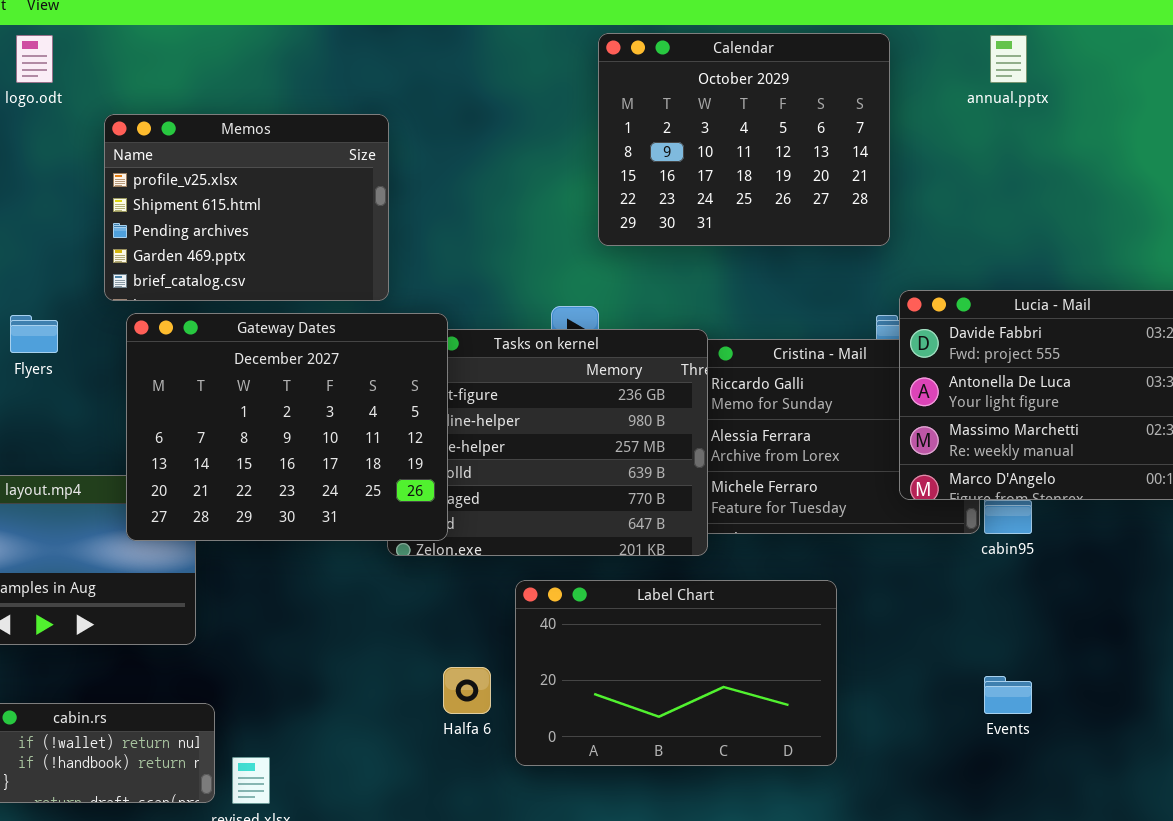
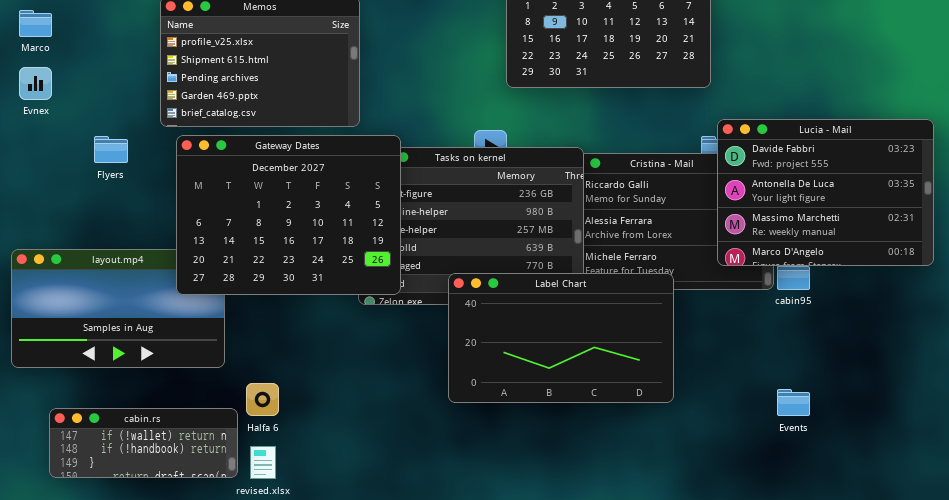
Label Chart: [515,580,837,766] -> [448,273,674,403], moved
Halfa 6: [443,667,491,714] -> [246,383,279,416], moved

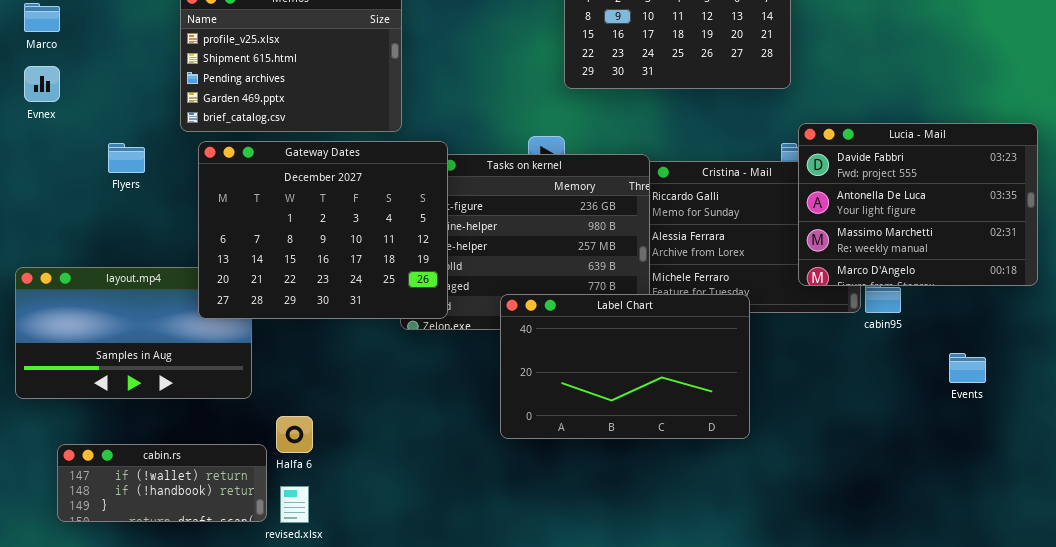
Events: [777,389,810,416] -> [949,353,986,383], moved

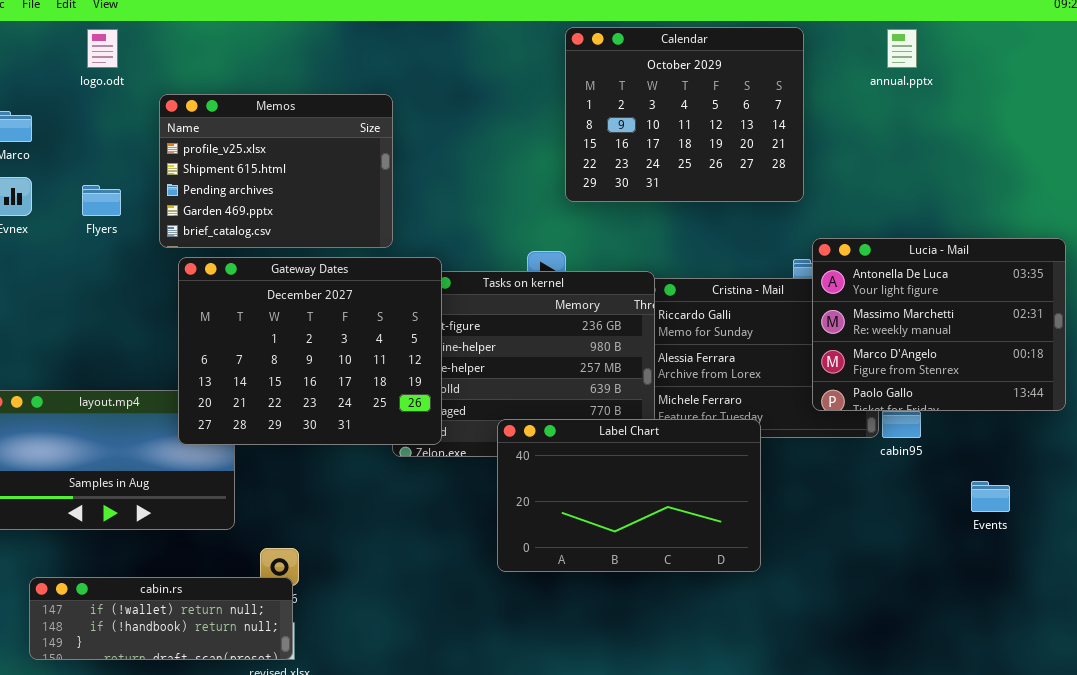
Lucia - Mail: [798,123,1038,286] -> [812,238,1066,411], scrolled down 1 row
Flyers: [108,143,145,173] -> [82,185,121,216], moved
cabin.rs: [57,444,267,522] -> [29,577,293,660], resized

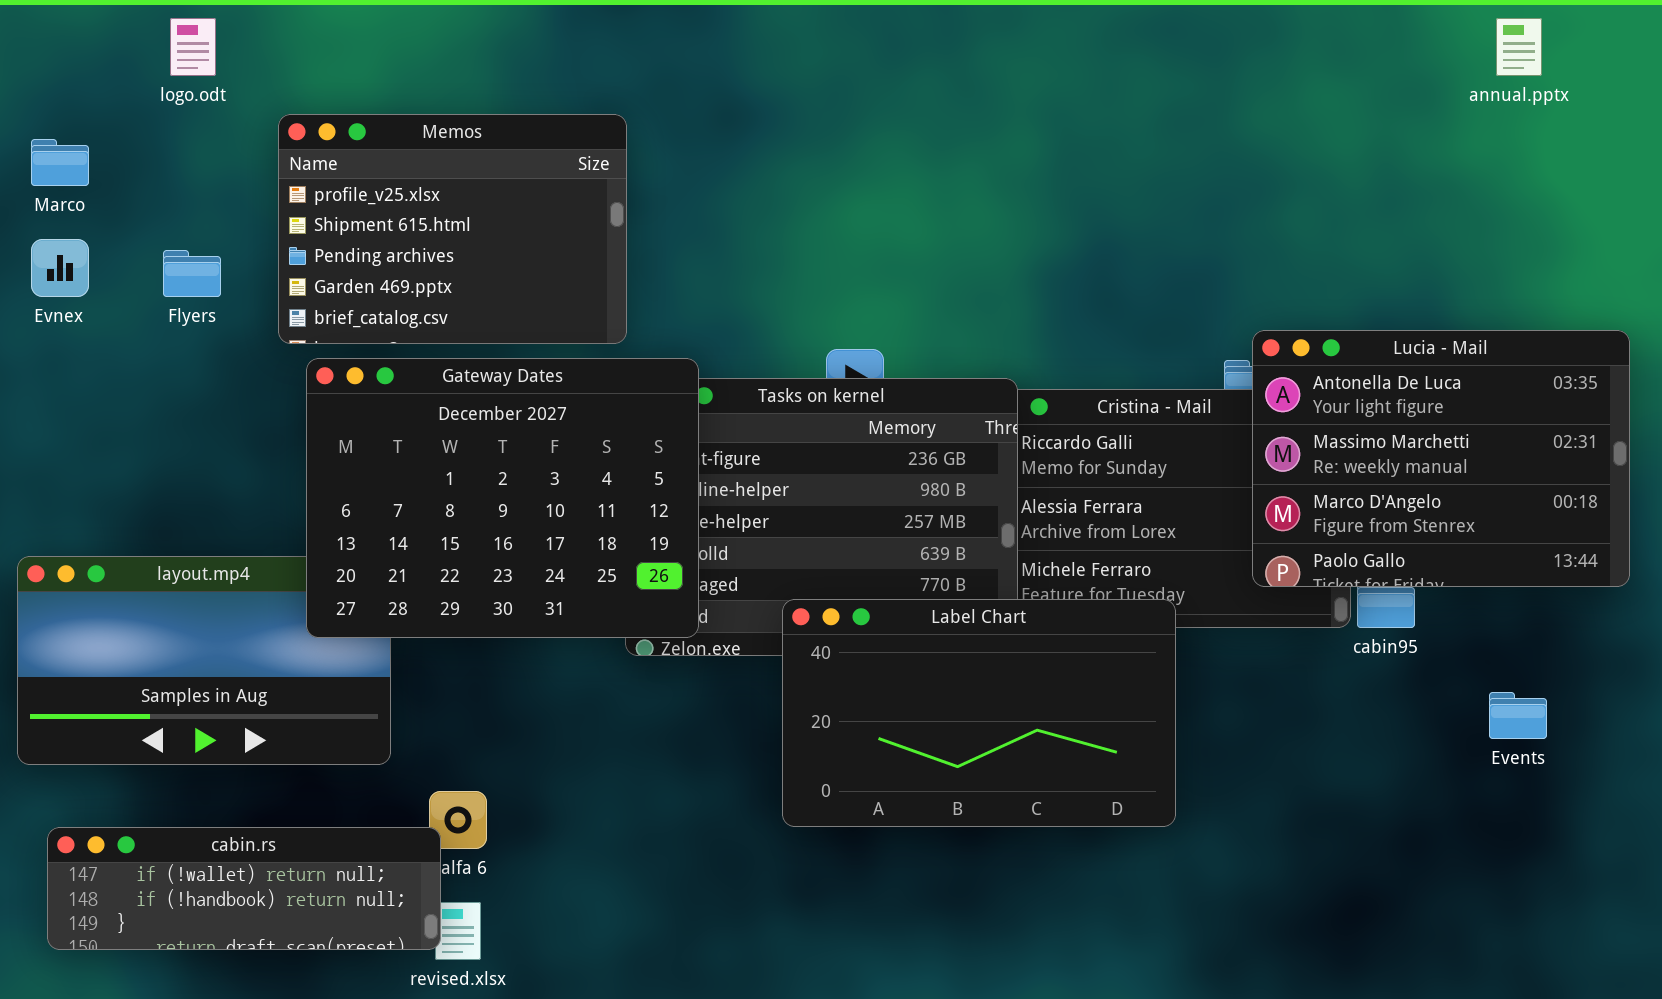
Calendar: [565,27,804,202] -> none, closed
annual.pptx: [887,29,917,68] -> [1496,18,1542,76], moved
cabin.rs: [29,577,293,660] -> [47,827,441,950], moved

